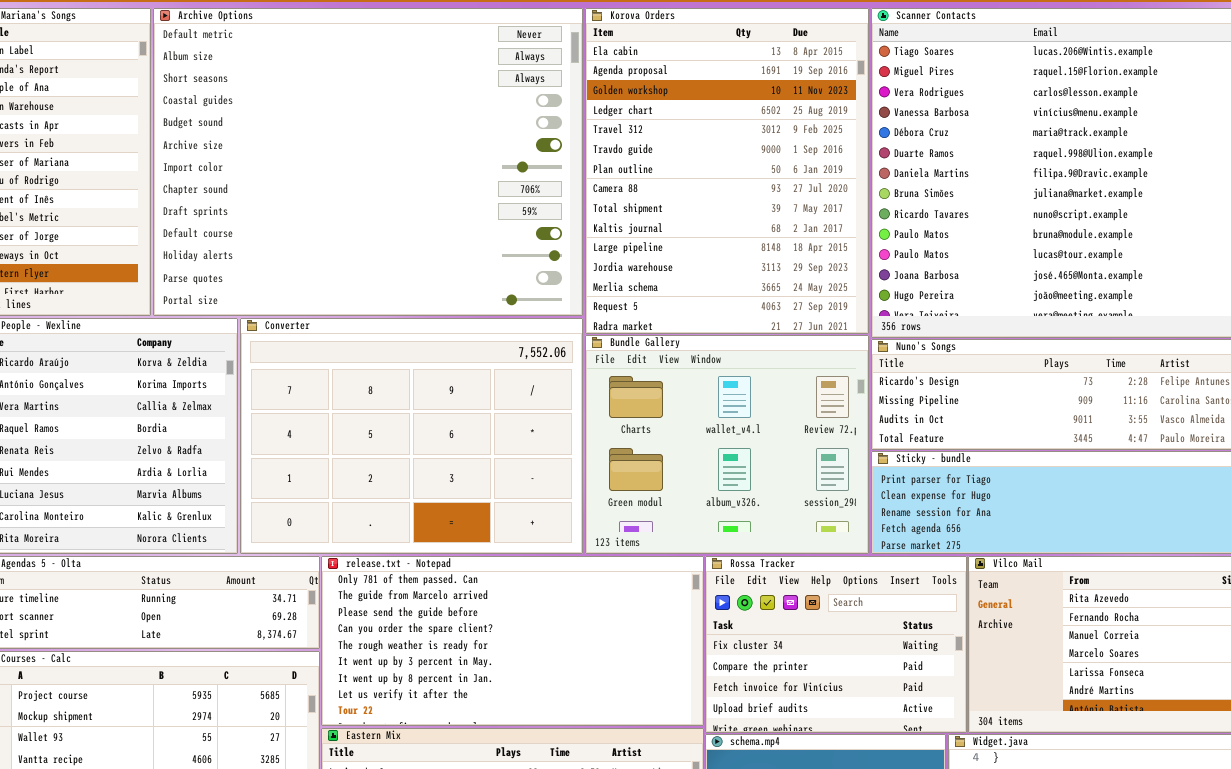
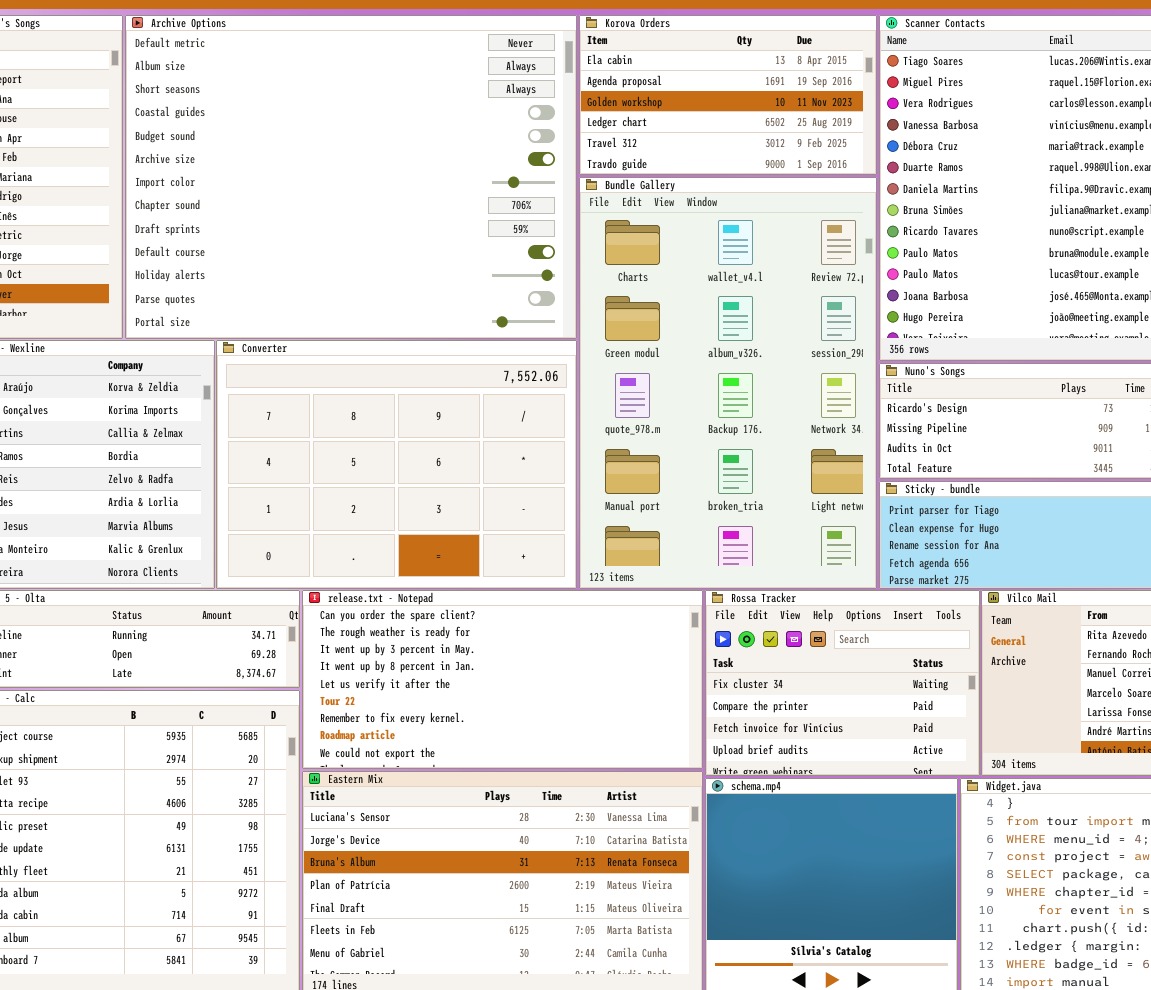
Korova Orders: [585,8,869,334] -> [579,15,877,175], resized
Bundle Gallery: [585,335,869,554] -> [579,177,877,589], resized
release.txt - Notepad: [321,556,704,726] -> [302,590,703,769], scrolled down 3 rows

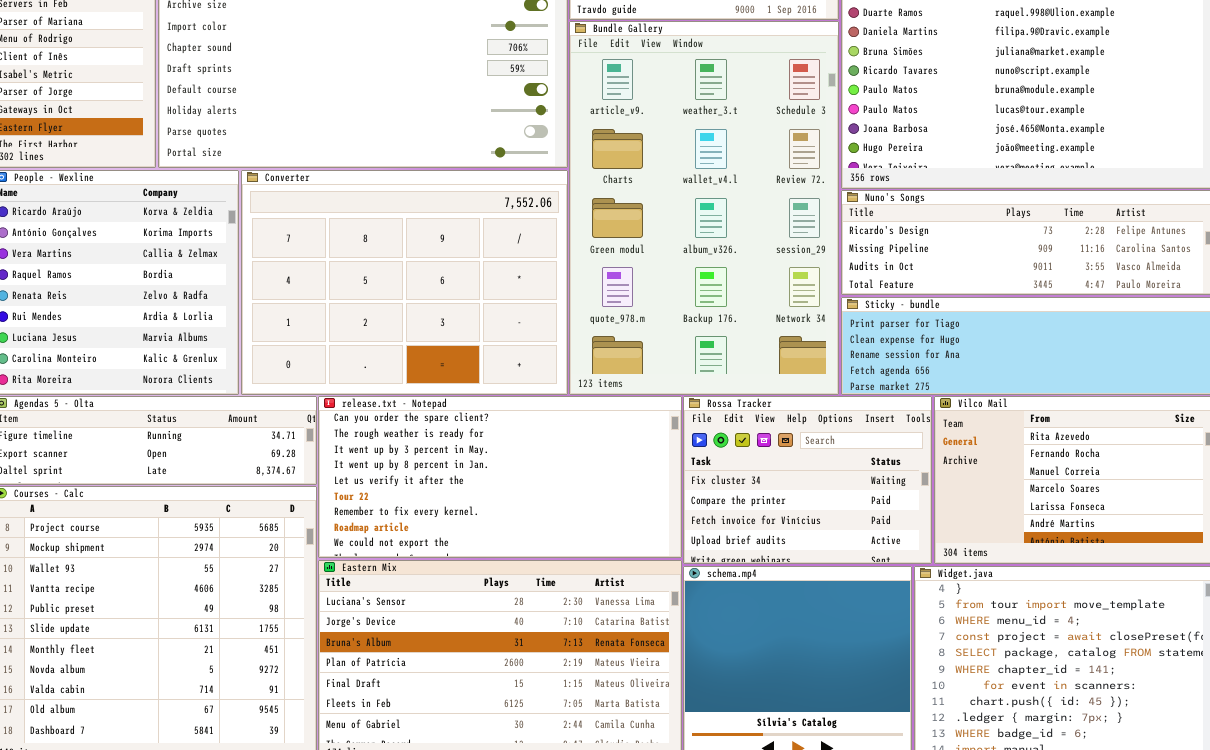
Bundle Gallery: [579,177,877,589] -> [569,21,839,395], scrolled up 1 row

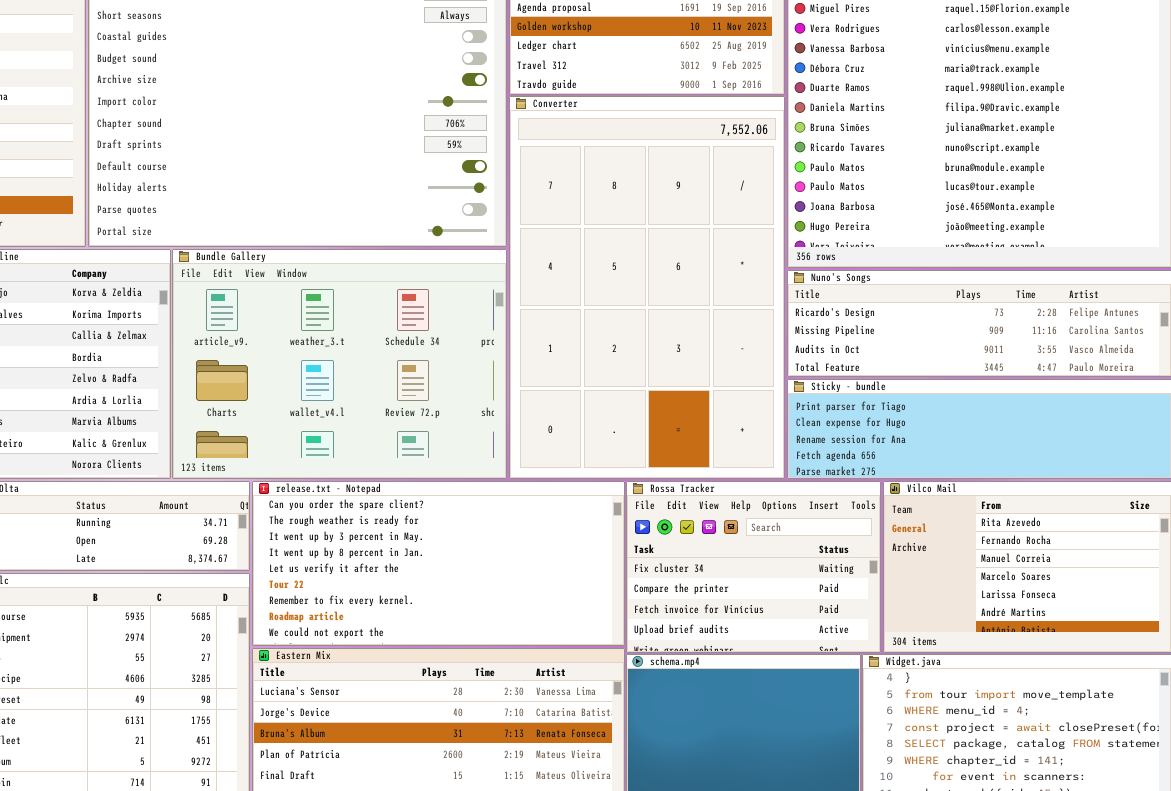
Bundle Gallery: [569,21,839,395] -> [172,249,507,479], moved, resized
Converter: [241,170,568,395] -> [509,96,785,479], moved, resized

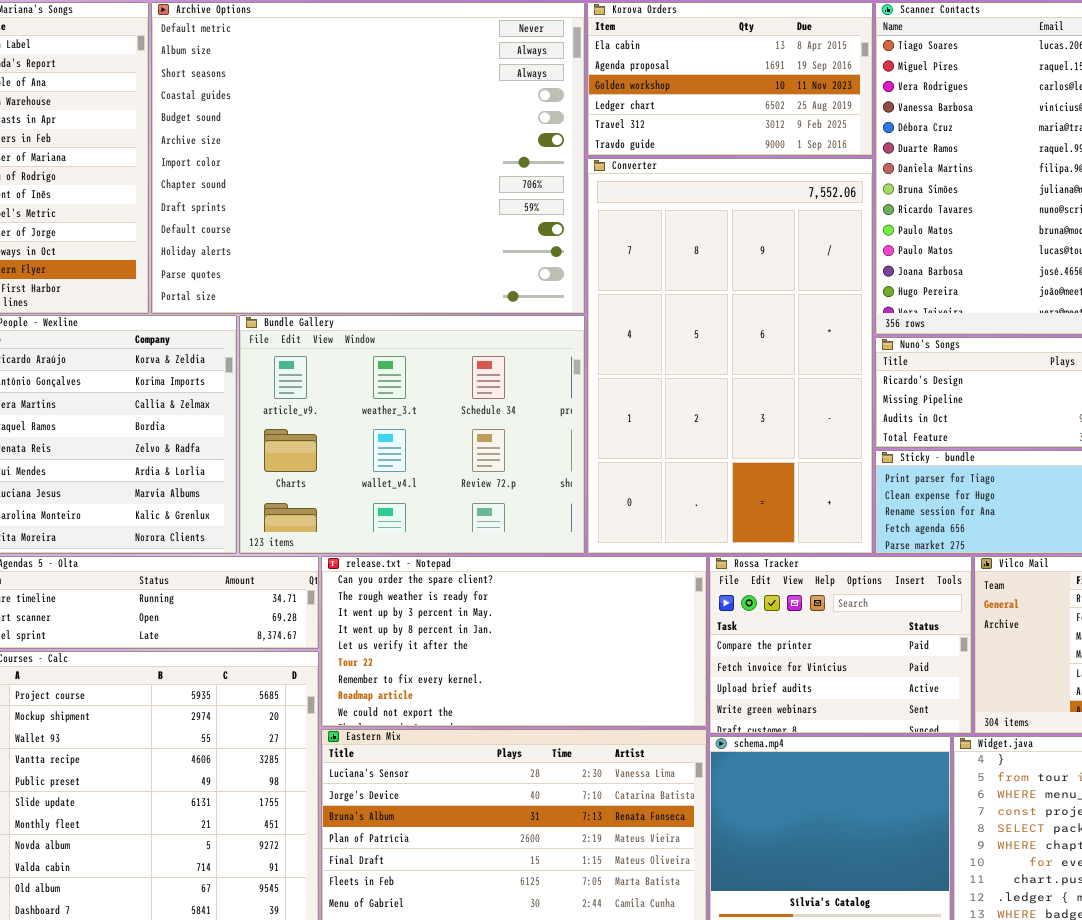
Rossa Tracker: [626,481,881,653] -> [709,556,972,734], scrolled down 1 row

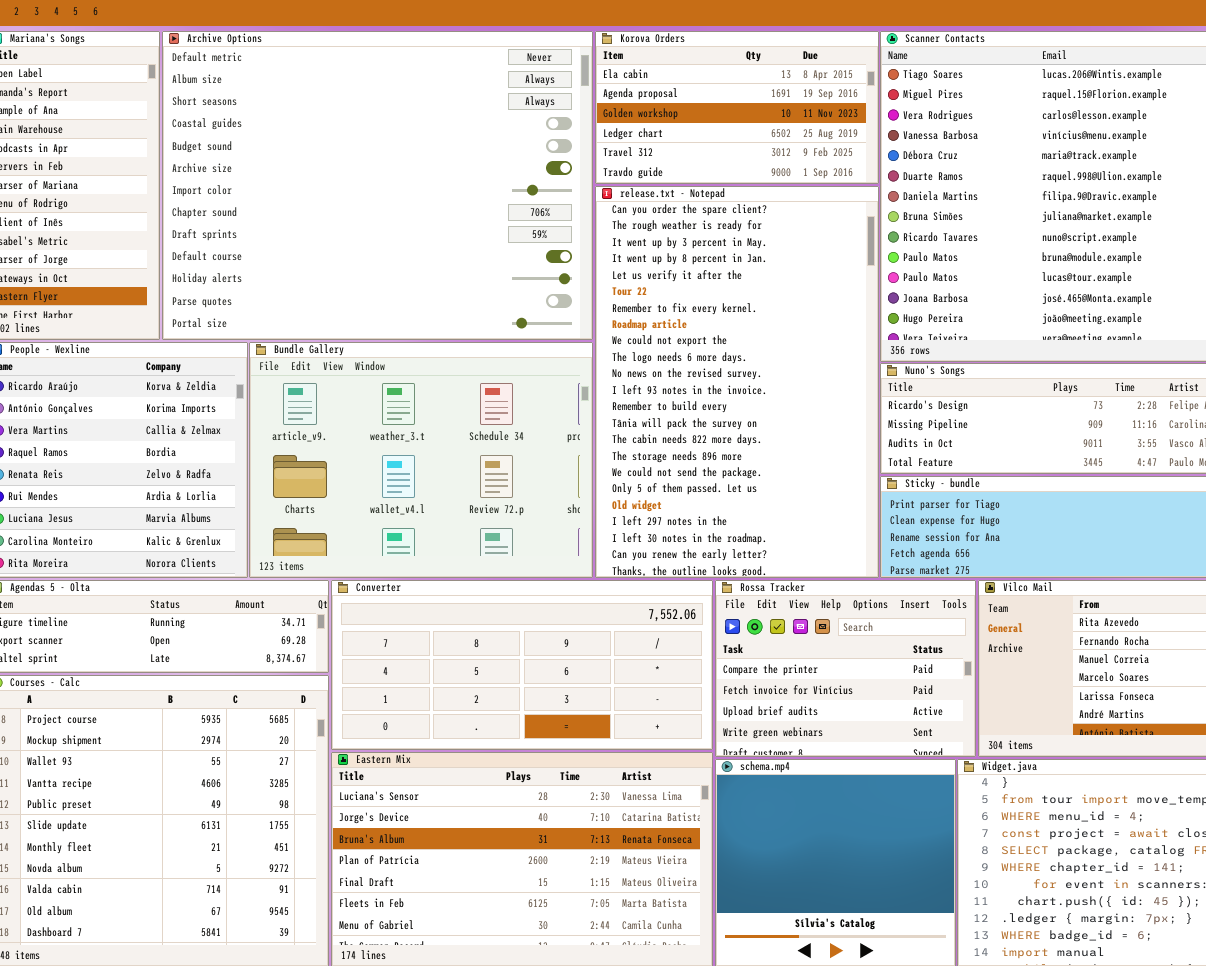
Converter: [587,158,873,554] -> [331,580,713,750], moved, resized
release.txt - Notepad: [321,556,707,727] -> [595,186,879,578], moved, resized

